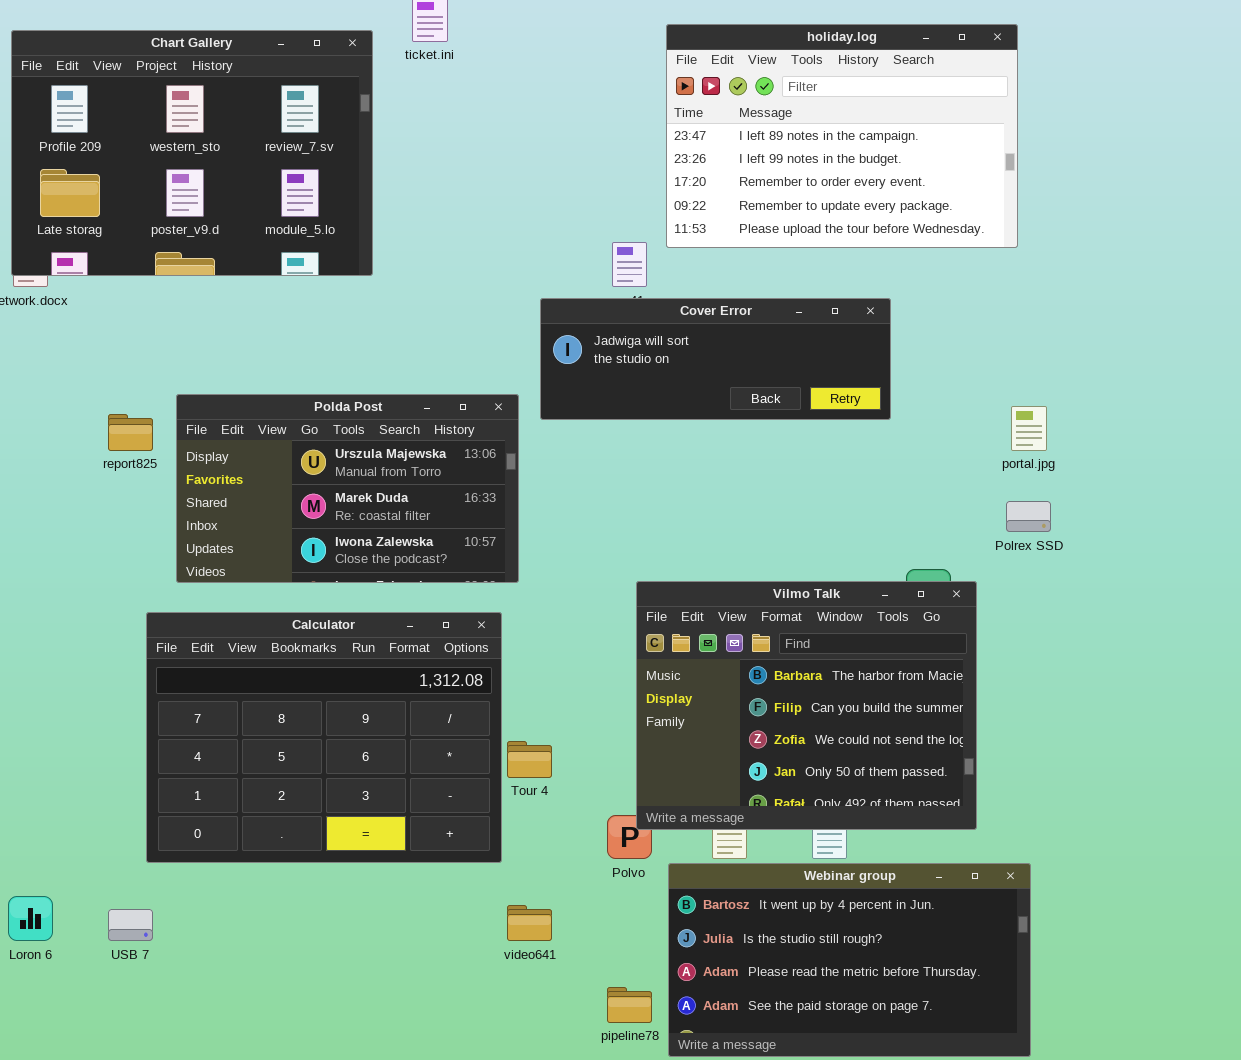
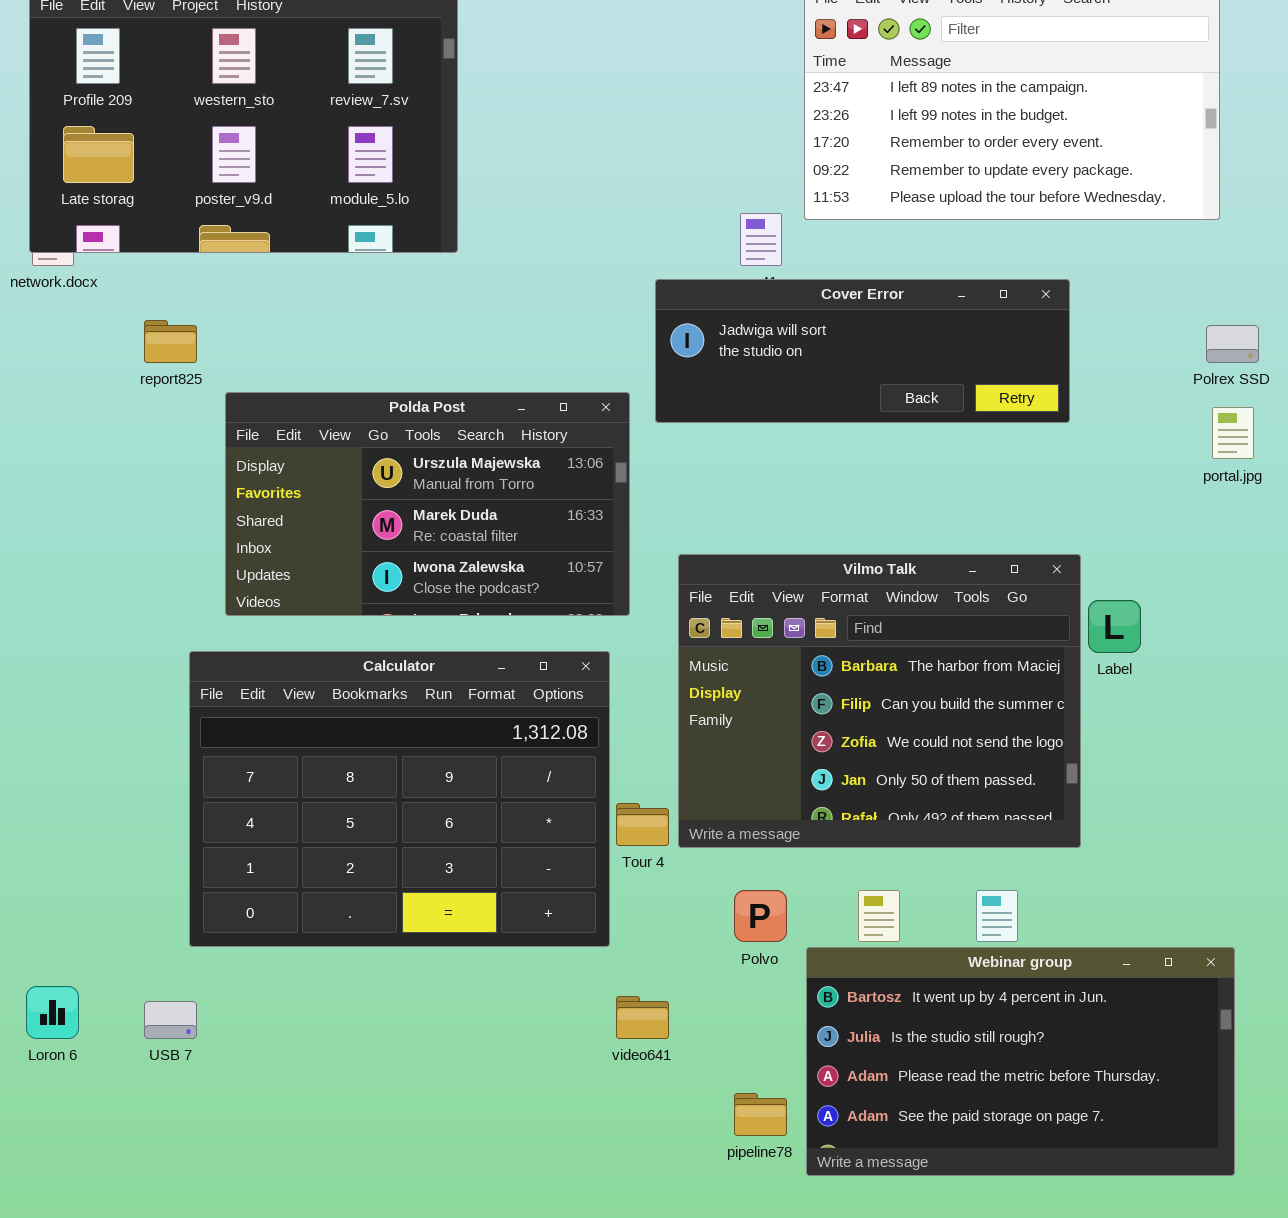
report825: [108,414,153,451] -> [144,320,197,363], moved
Polrex SSD: [1006,501,1051,532] -> [1206,325,1259,363], moved
Vilmo Talk: [636,581,977,830] -> [678,554,1081,848], moved

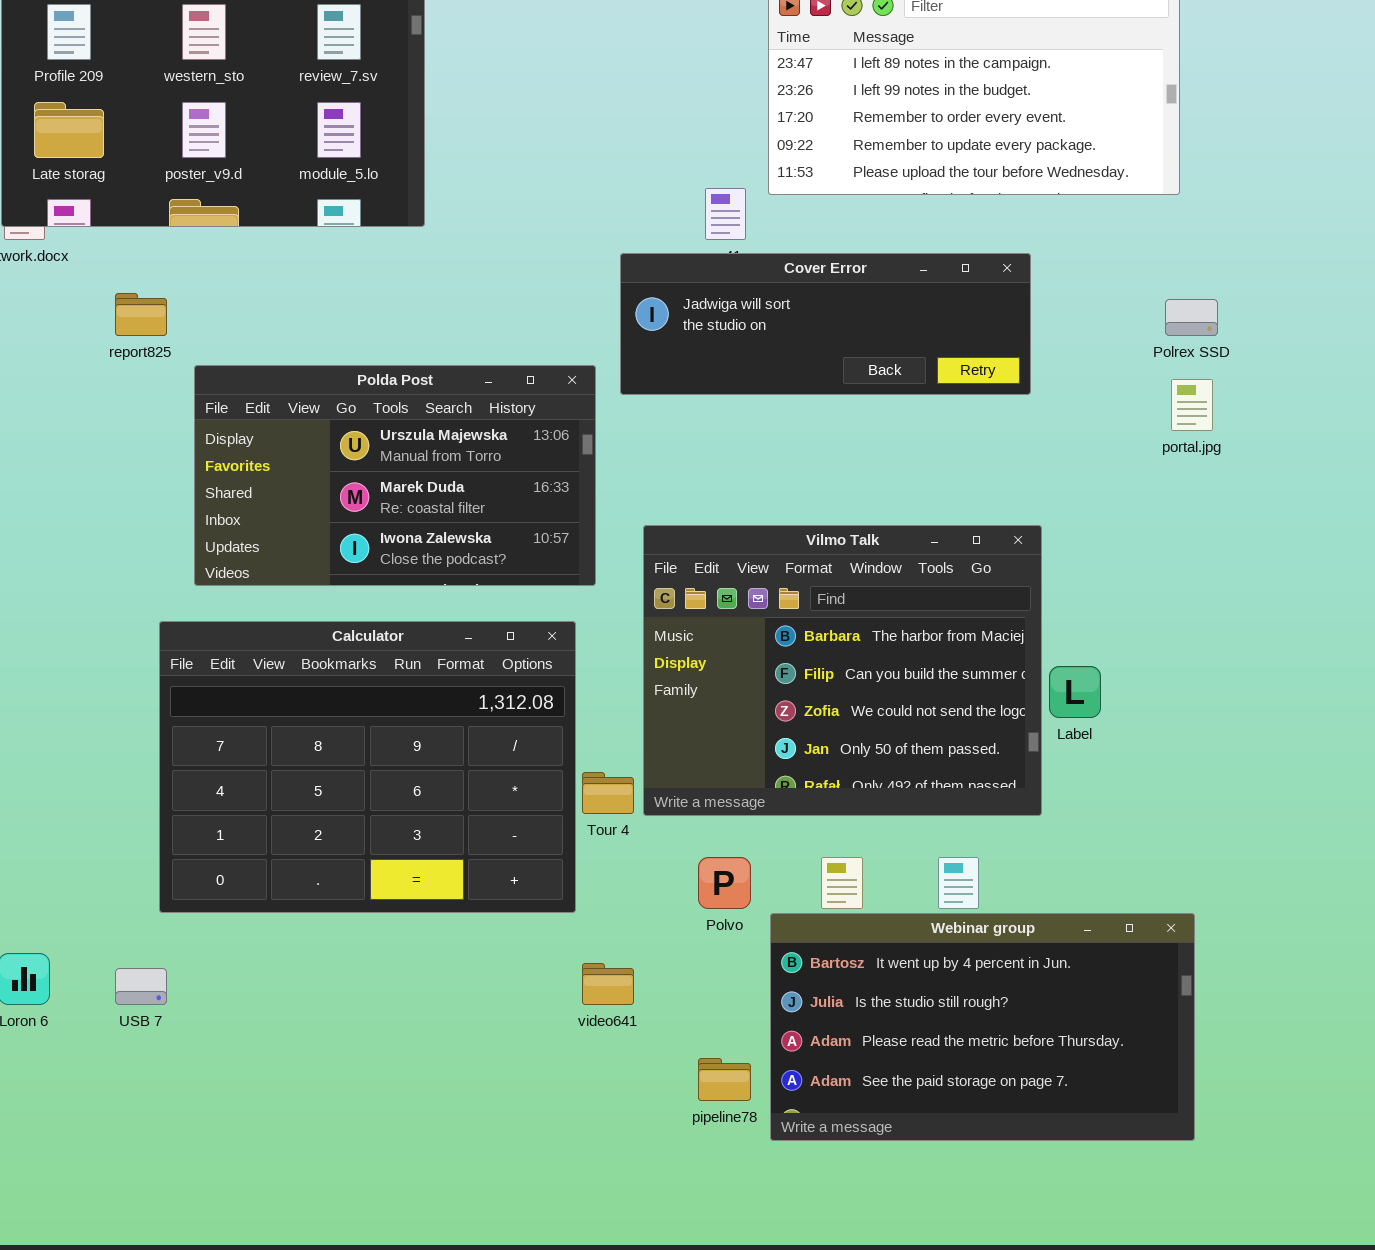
Label: [1088,600,1141,653] -> [1049,666,1101,718], moved

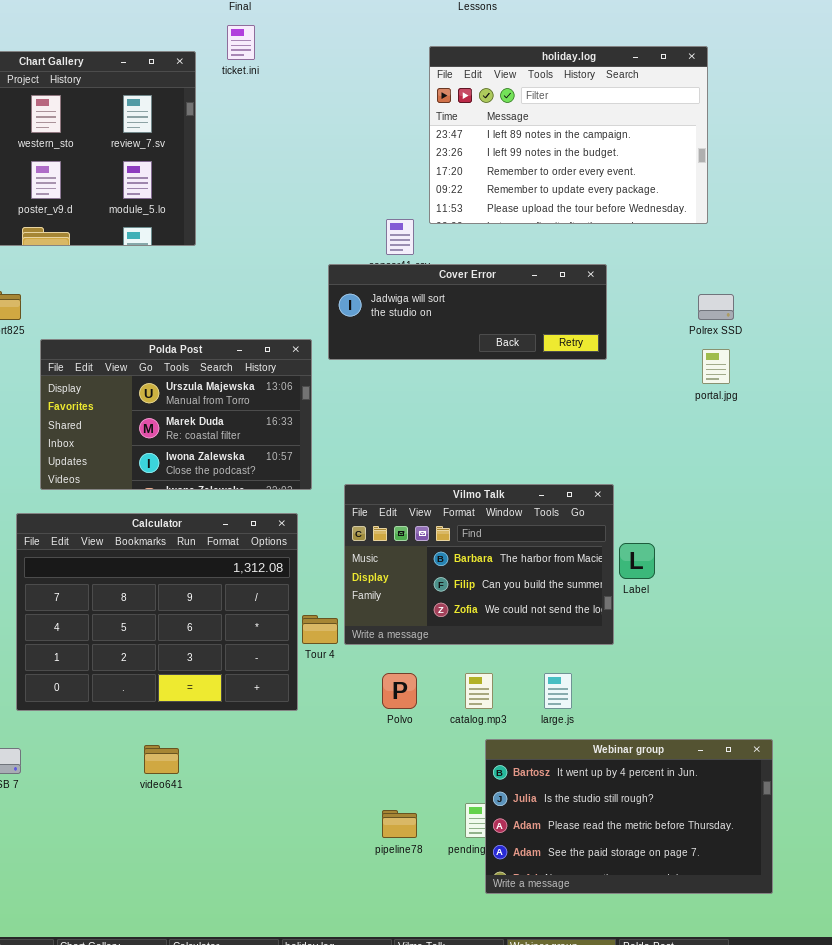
Vilmo Talk: [643,525,1042,816] -> [344,484,614,645], resized
Webinar group: [770,913,1195,1141] -> [485,739,773,894], moved
video641: [582,963,634,1005] -> [144,745,179,774], moved

